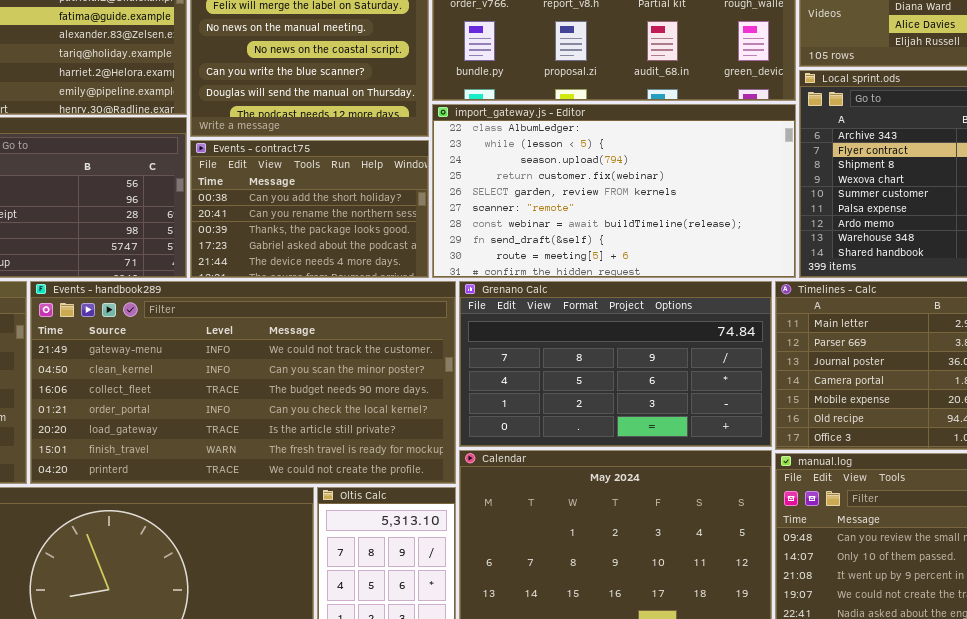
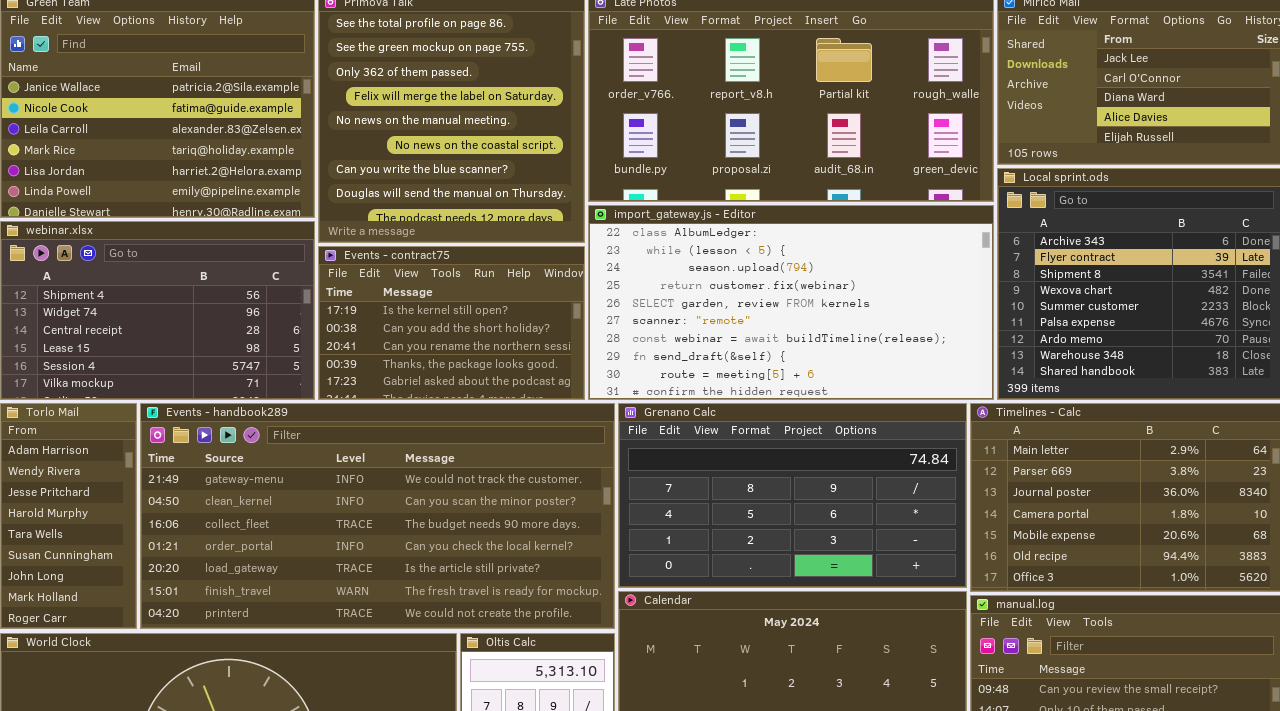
Events - contract75: [190,140,429,278] -> [318,246,585,400], scrolled up 1 row

